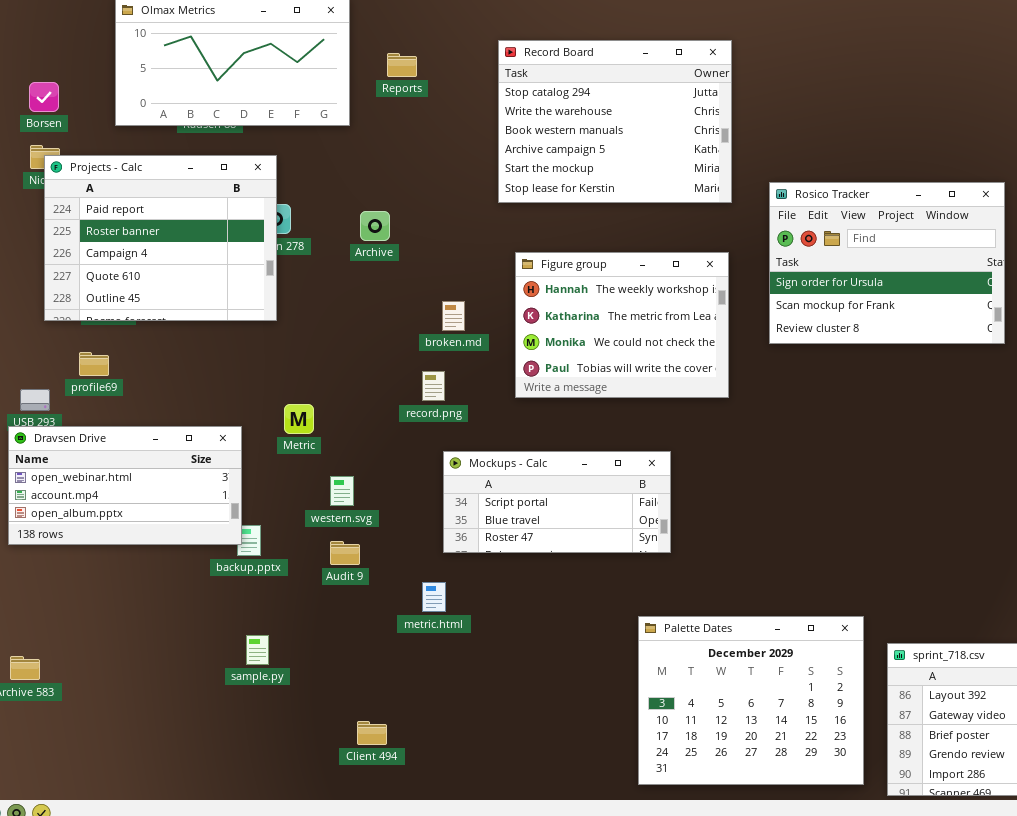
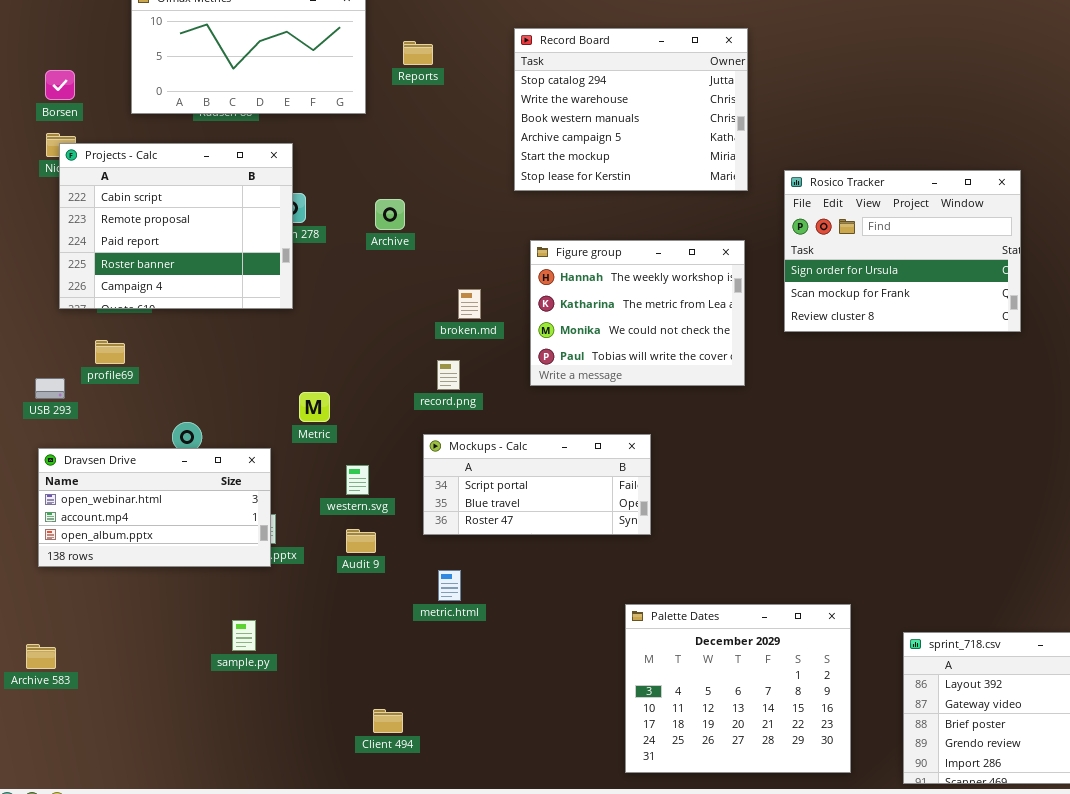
Projects - Calc: [44,155,277,321] -> [59,143,293,309], scrolled up 2 rows
Dravsen Drive: [8,426,242,545] -> [38,448,271,567], moved
Mockups - Calc: [443,451,671,553] -> [423,434,651,535], moved
Palette Dates: [638,616,864,785] -> [625,604,851,773], moved
sample.py: [246,635,269,665] -> [232,620,256,651], moved

